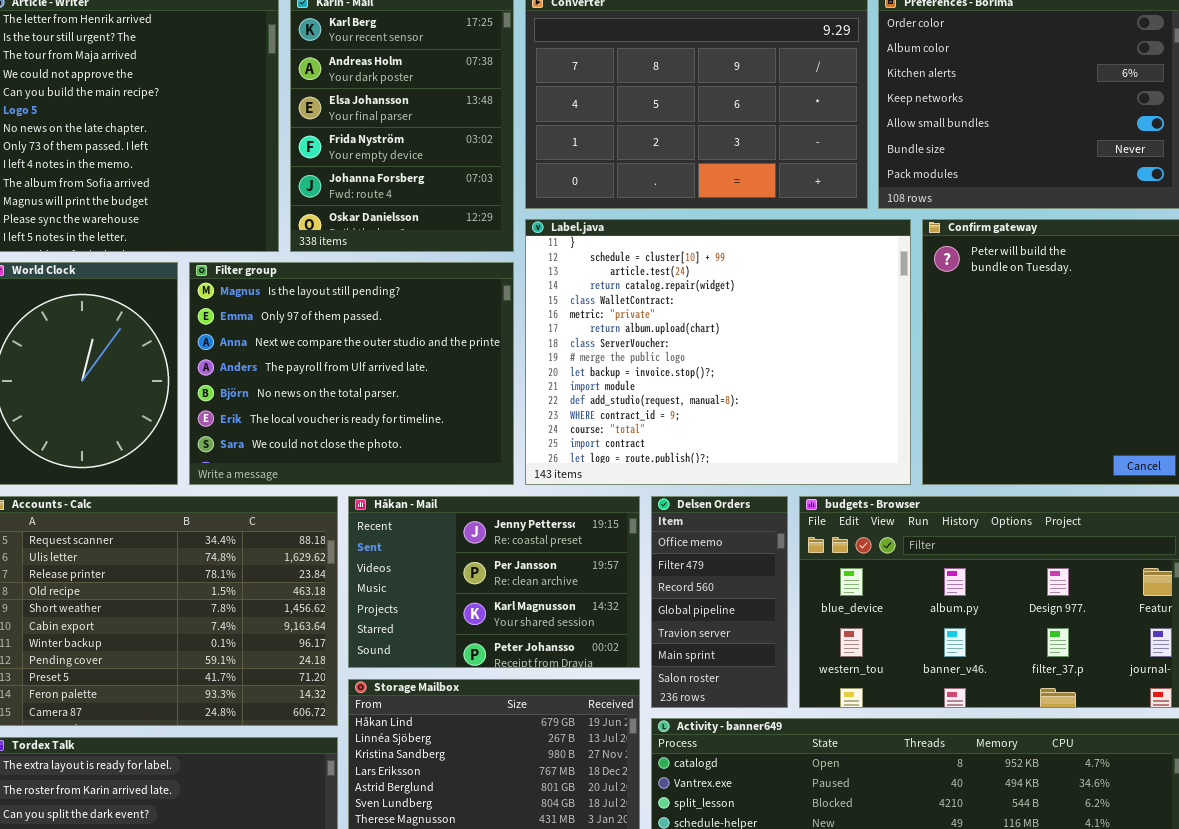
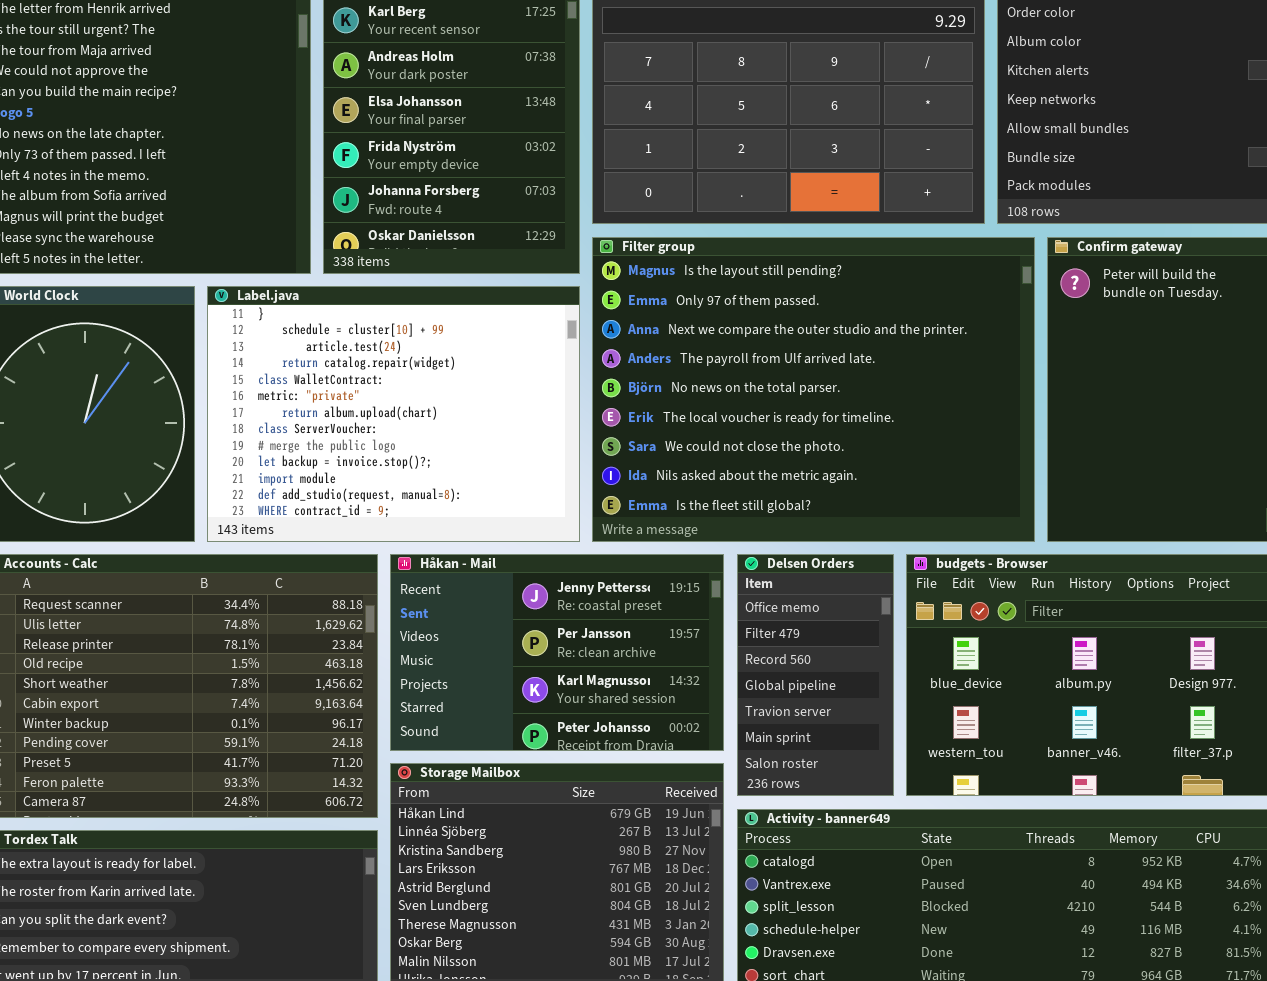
Label.java: [525,219,911,485] -> [207,286,580,542], moved, resized
Filter group: [189,262,514,485] -> [592,237,1035,542], moved, resized

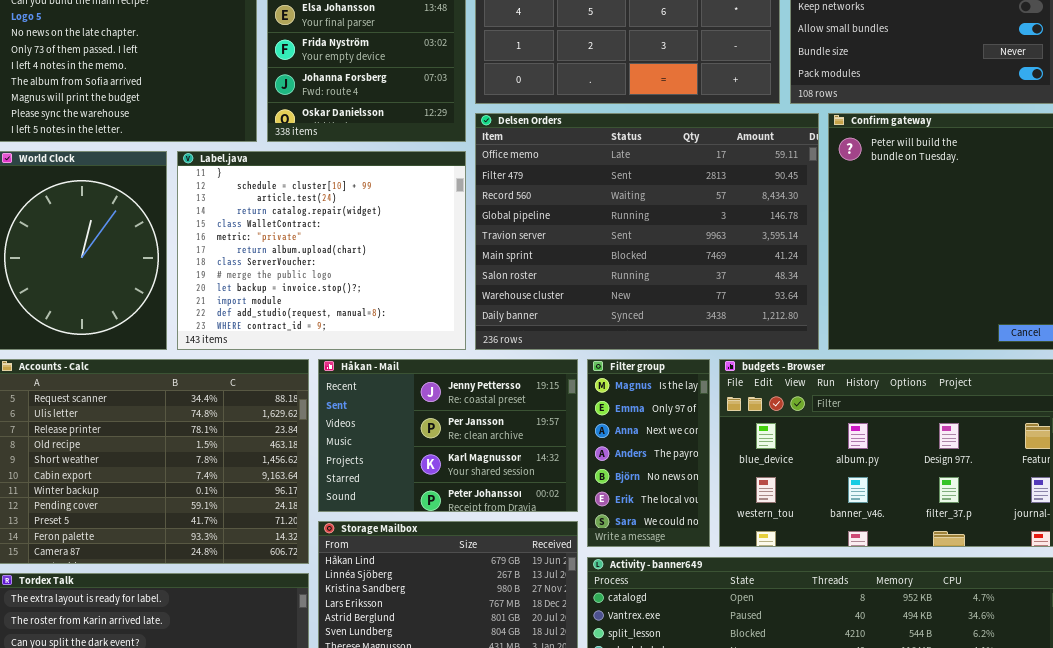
Filter group: [592,237,1035,542] -> [587,359,710,547], moved, resized
Delsen Orders: [737,554,894,796] -> [475,113,819,350], moved, resized

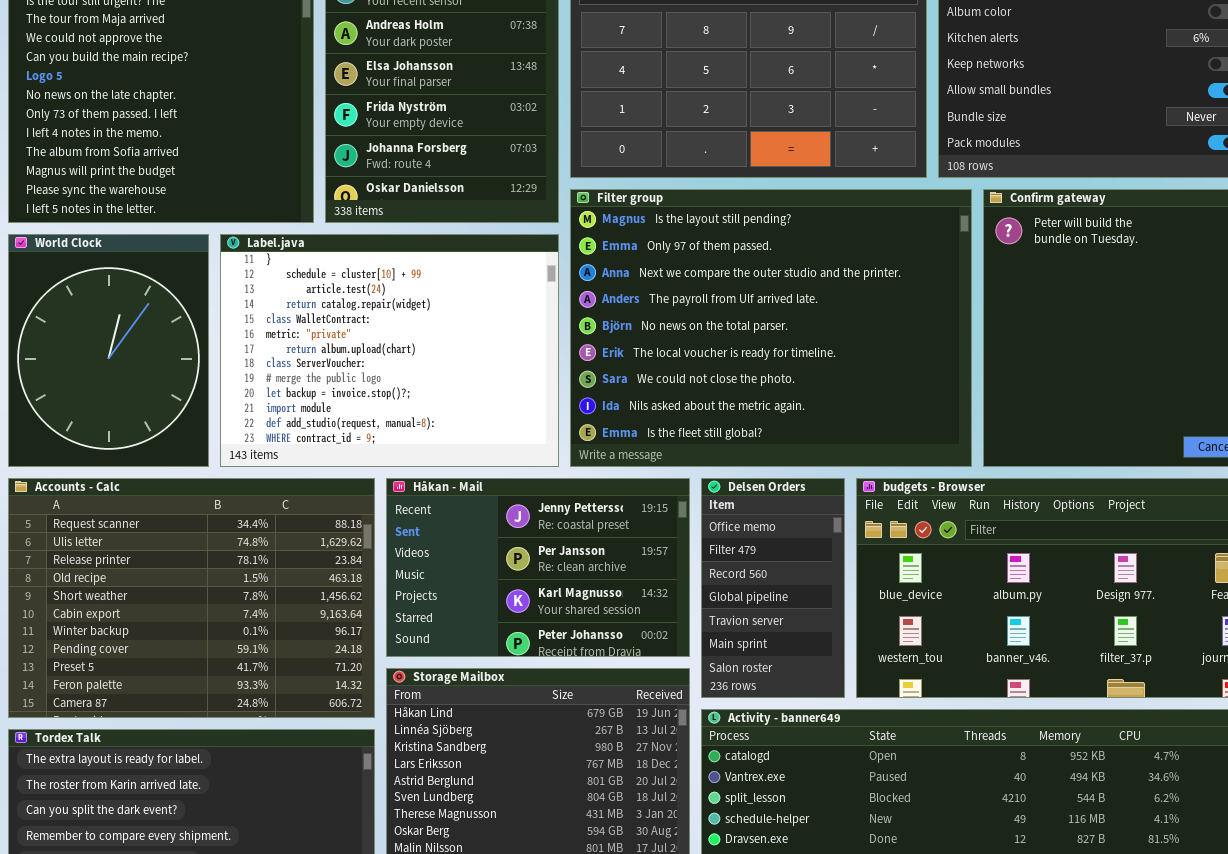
Delsen Orders: [475,113,819,350] -> [701,478,845,698], moved, resized
Filter group: [587,359,710,547] -> [570,189,972,467], moved, resized

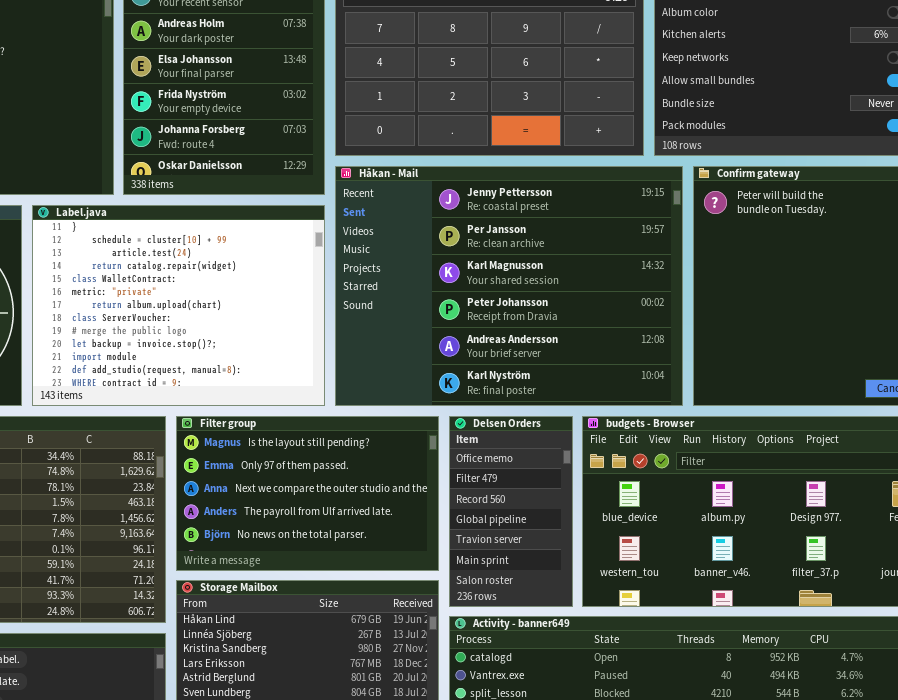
Filter group: [570,189,972,467] -> [176,416,439,571], moved, resized
Håkan - Mail: [386,478,690,657] -> [335,166,683,406], moved, resized

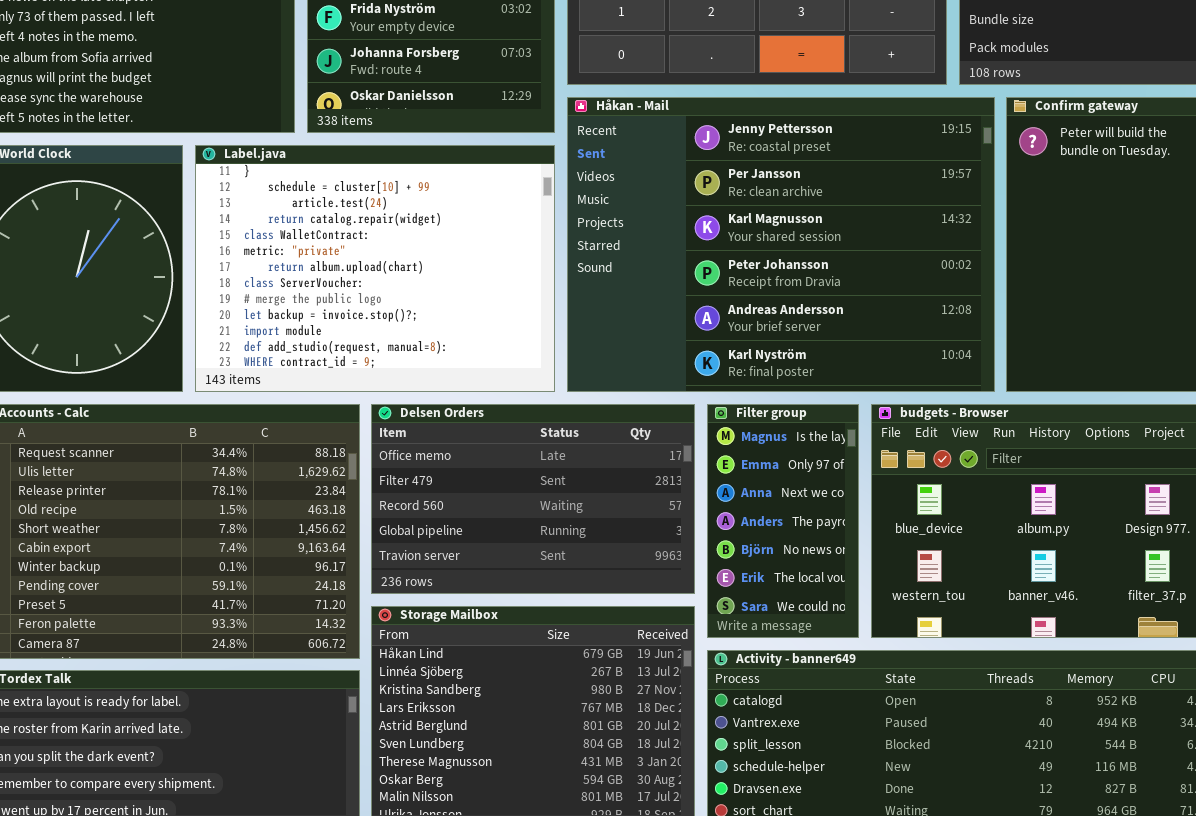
Filter group: [176,416,439,571] -> [707,404,859,638], moved, resized
Delsen Orders: [449,416,573,607] -> [371,404,695,594], moved, resized

